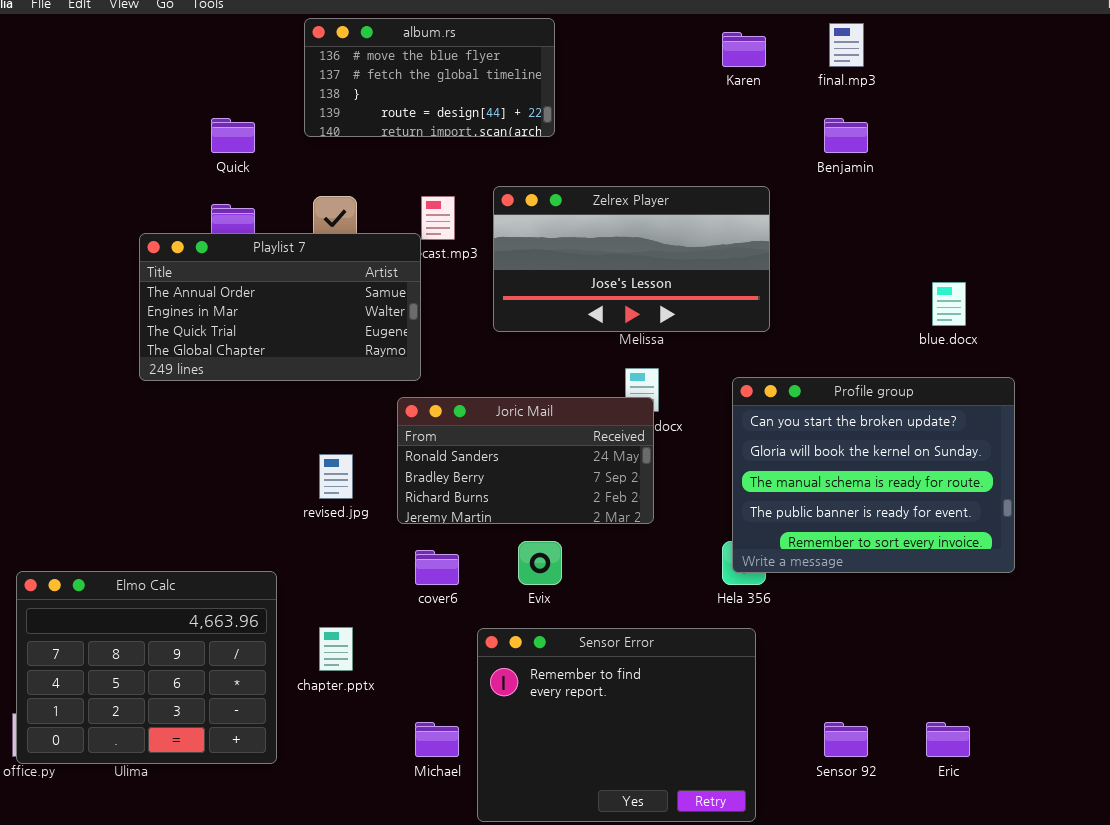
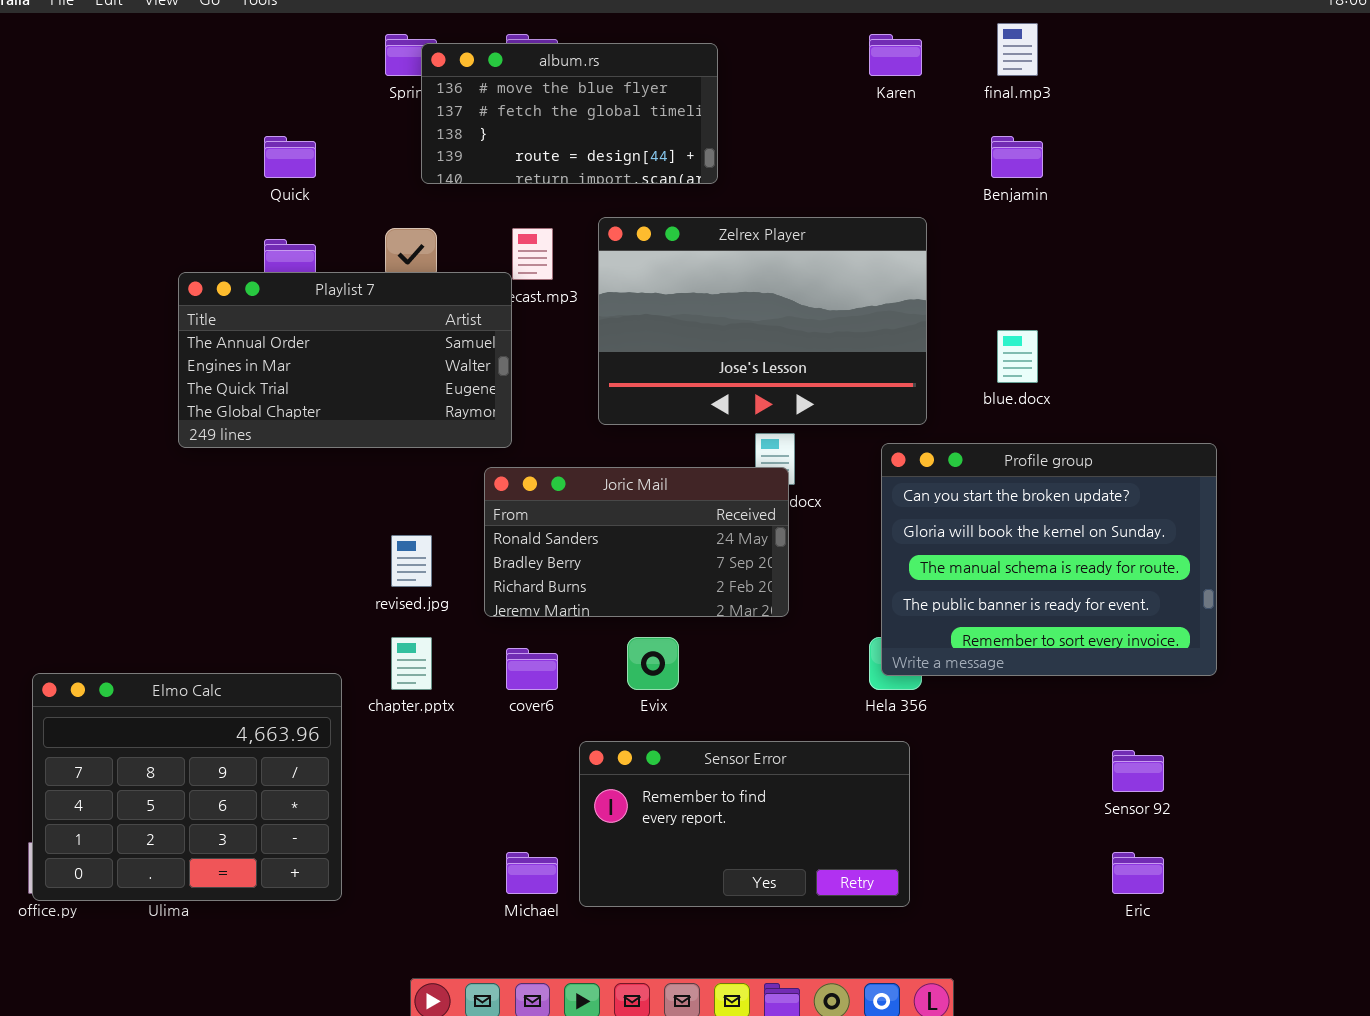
album.rs: [304,18,555,137] -> [421,43,718,184], moved
Zelrex Player: [493,186,770,332] -> [598,217,927,425], resized
blue.docx: [932,282,966,326] -> [997,330,1038,383], moved
chapter.pptx: [319,627,353,671] -> [391,637,432,690], moved
Sensor Error: [477,628,756,822] -> [579,741,910,907], resized
Sensor 92: [824,722,868,757] -> [1112,750,1164,792], moved

